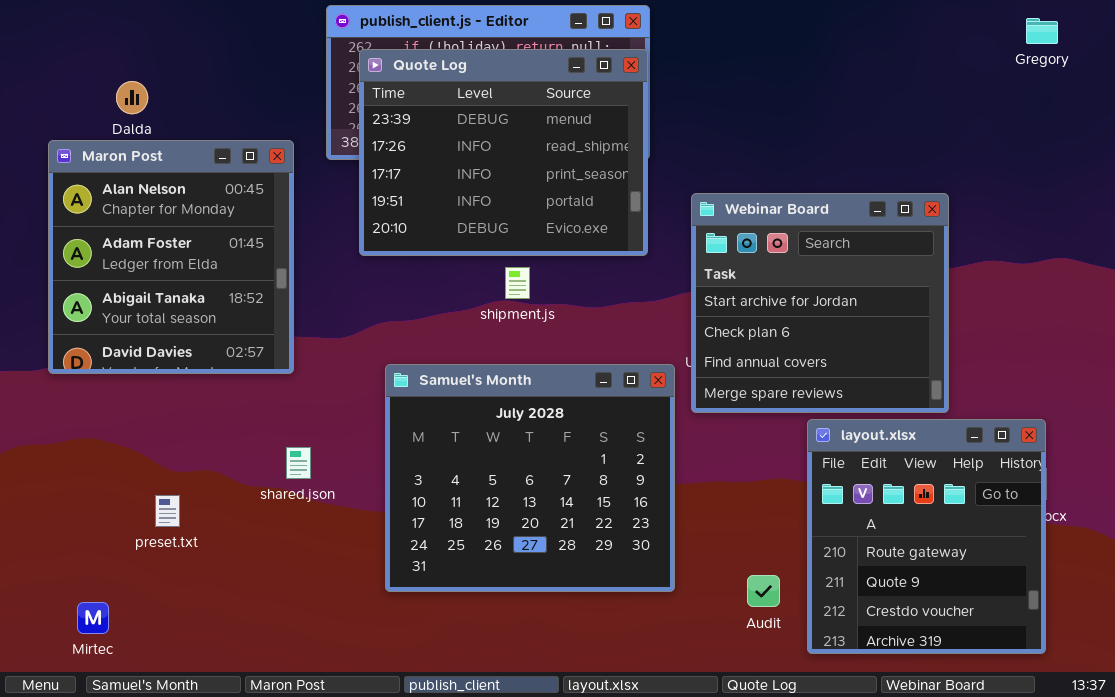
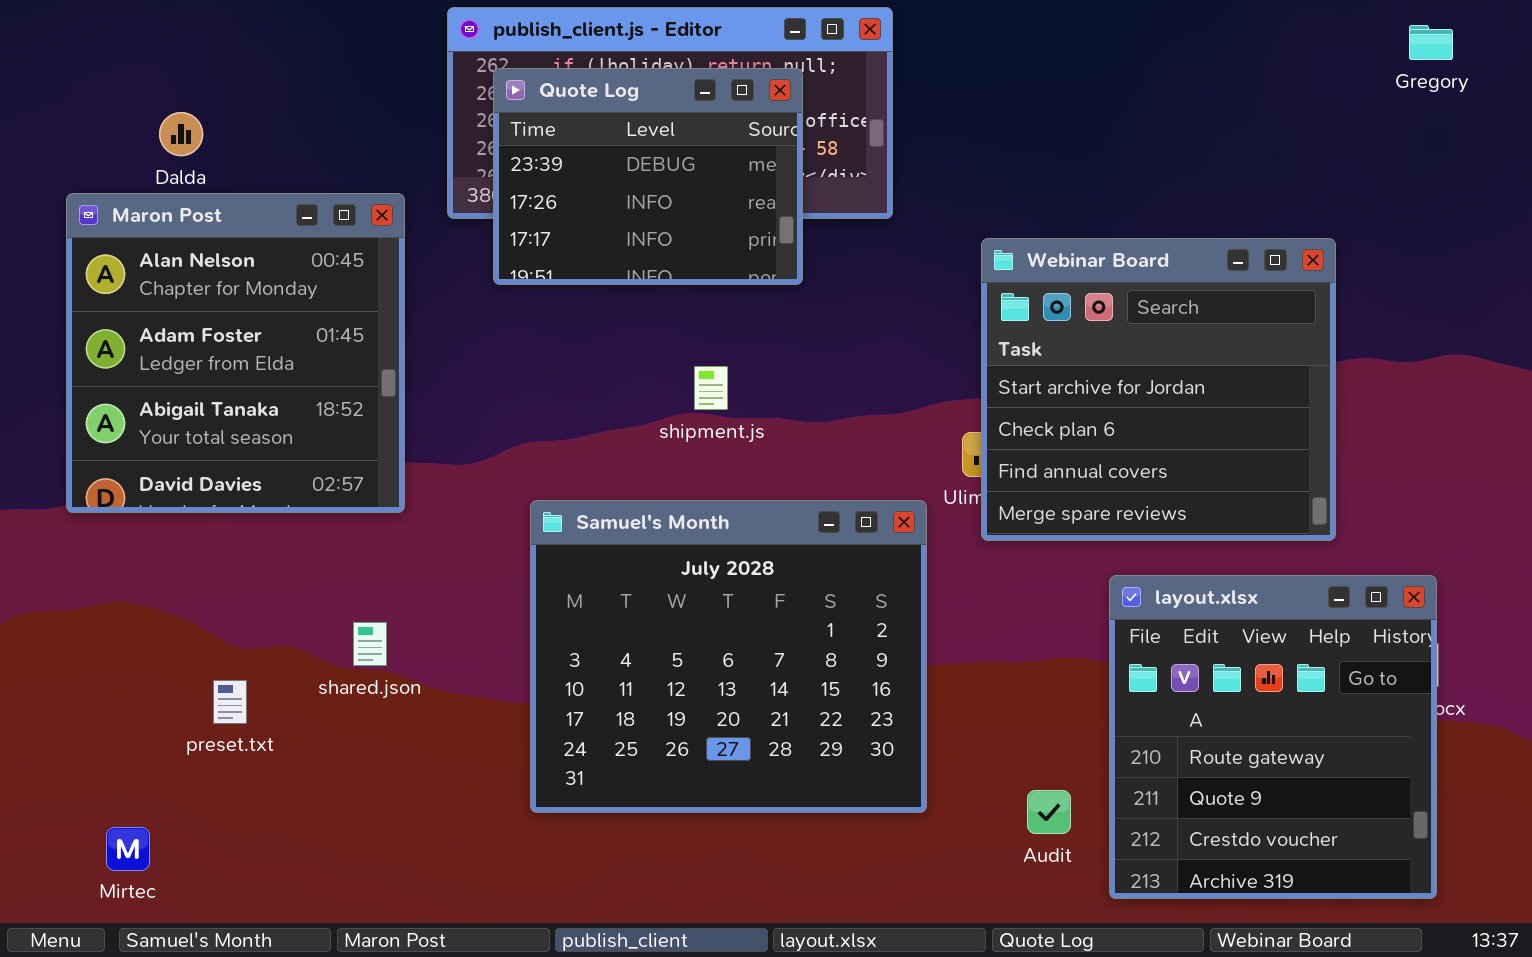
Quote Log: [359,49,648,256] -> [493,68,803,285], resized
Webinar Board: [691,193,949,413] -> [981,238,1336,541], moved
shared.json: [286,447,311,479] -> [353,622,387,666], moved

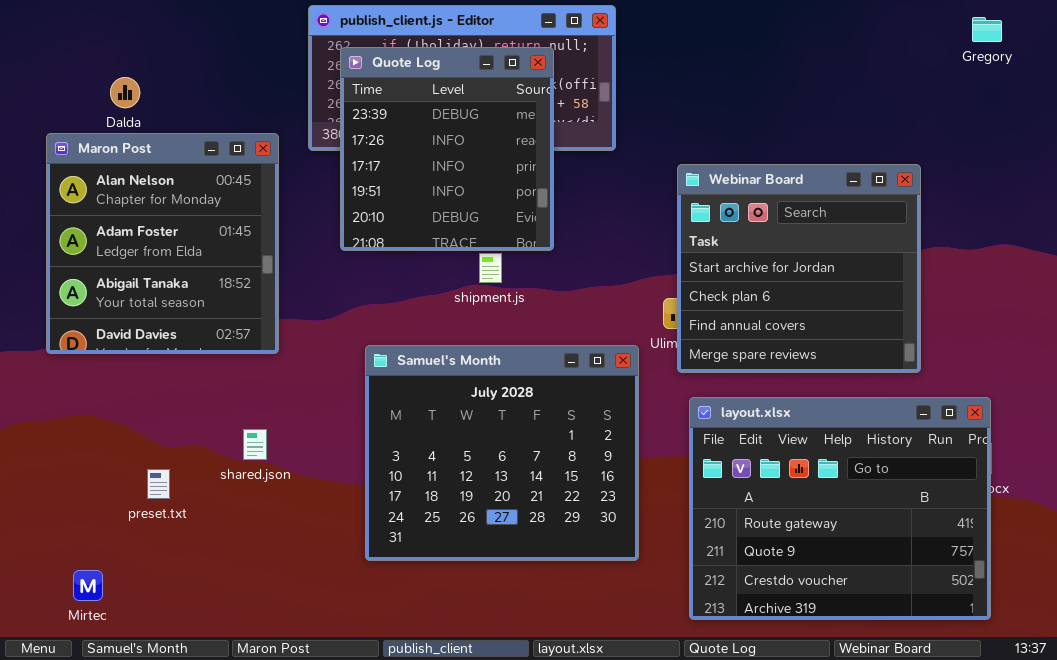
Quote Log: [493,68,803,285] -> [340,47,554,251], resized
layout.xlsx: [1109,575,1437,899] -> [689,397,991,620], resized

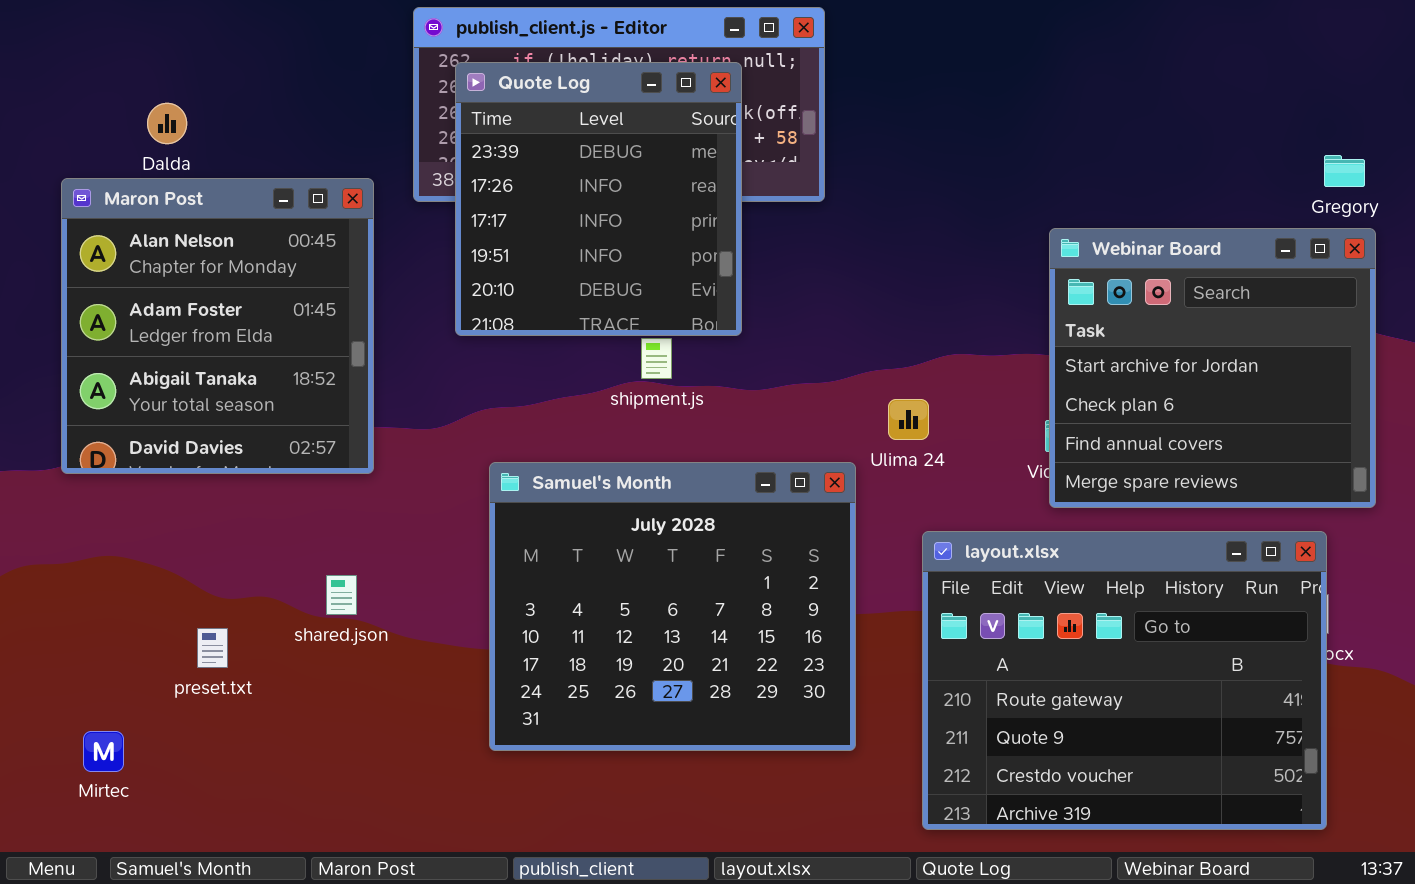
Gregory: [972,17,1002,42] -> [1324,155,1365,187], moved
Webinar Board: [677,164,921,373] -> [1049,228,1376,508], moved
Mirtec: [73,570,103,601] -> [83,731,124,772], moved

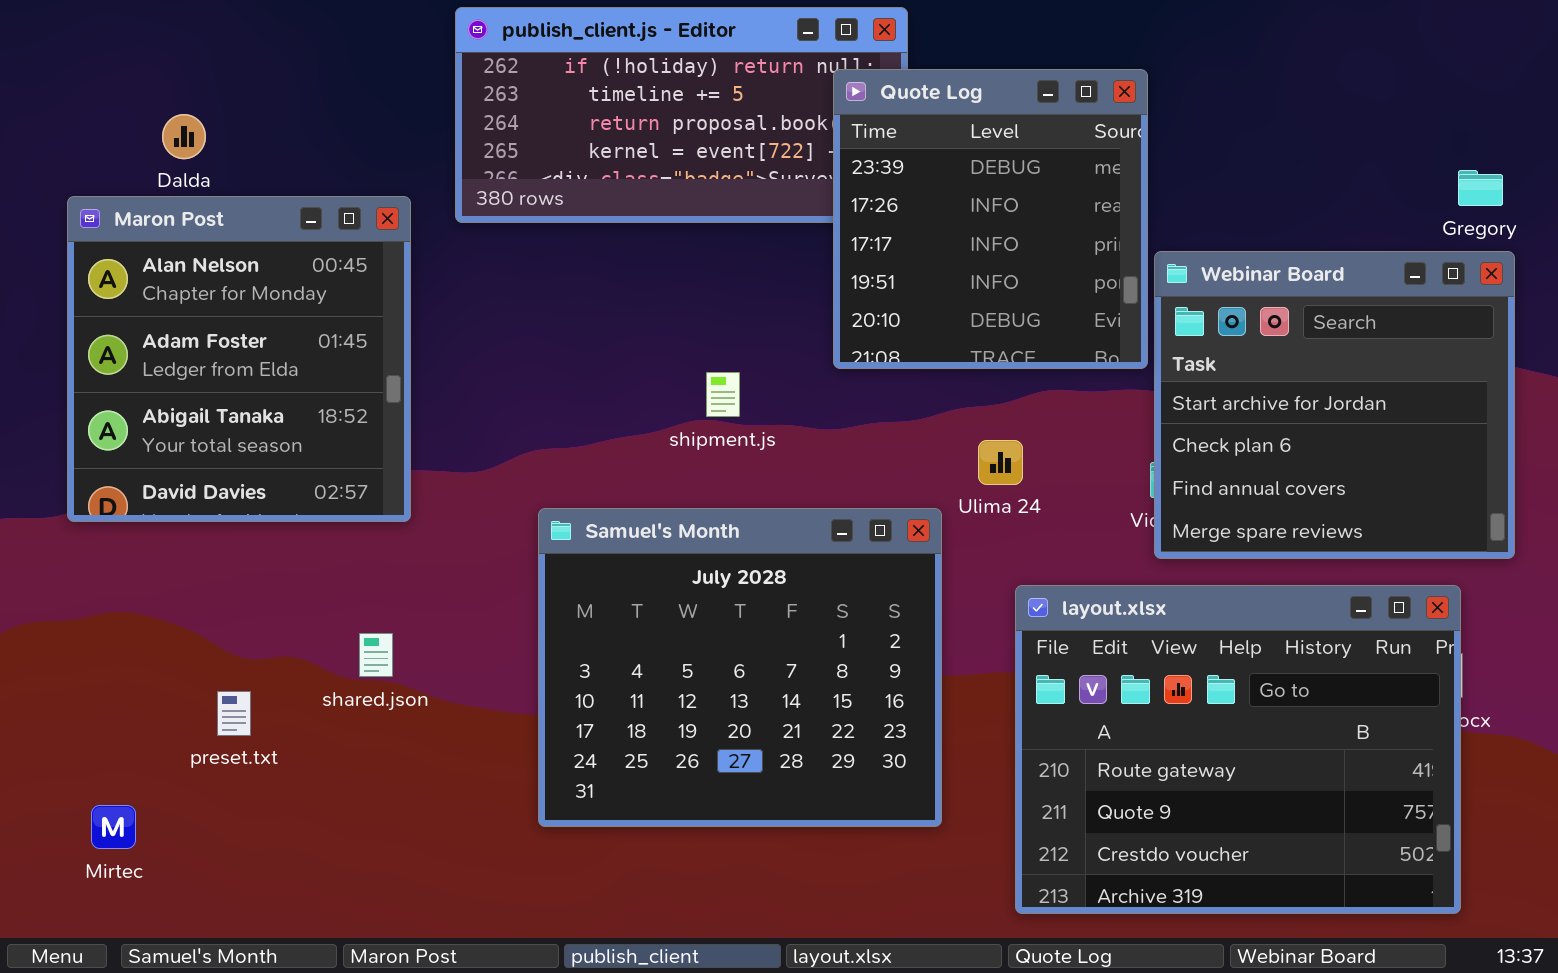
Quote Log: [455,62,742,336] -> [833,69,1148,369], moved

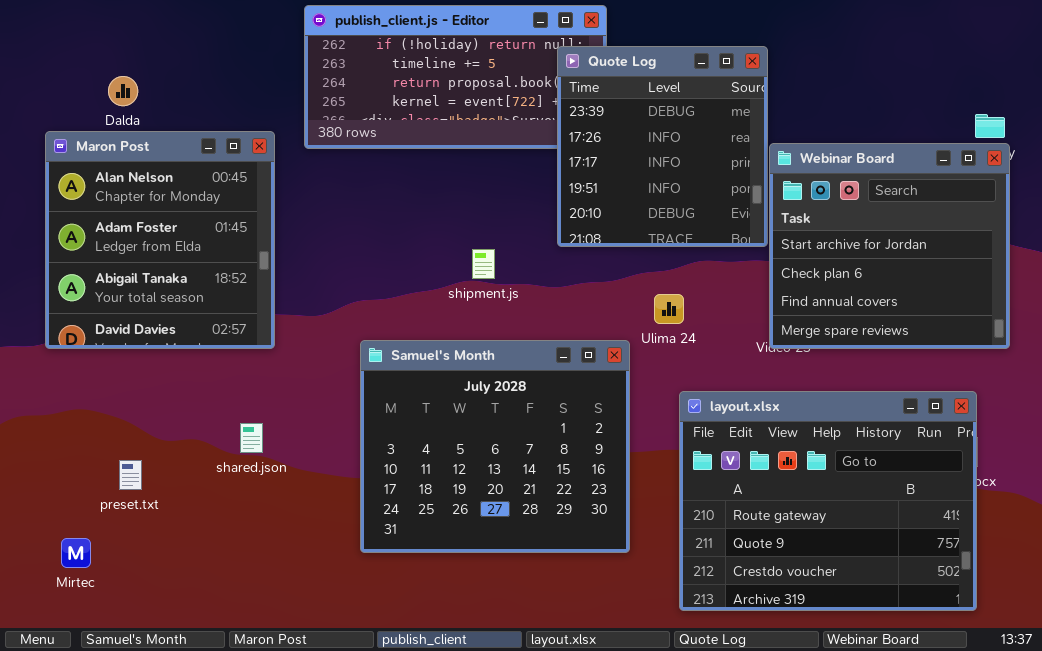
Webinar Board: [1154,251,1515,559] -> [769,143,1010,349], moved
preset.txt: [217,691,251,736] -> [119,460,142,490], moved

